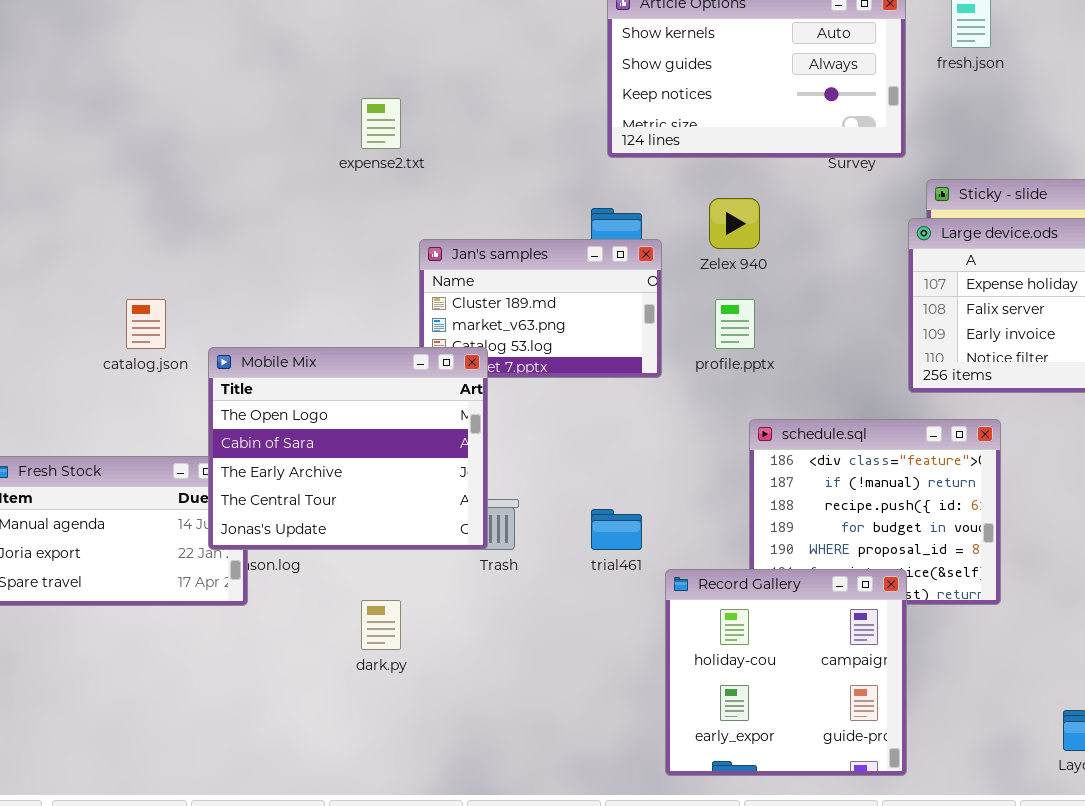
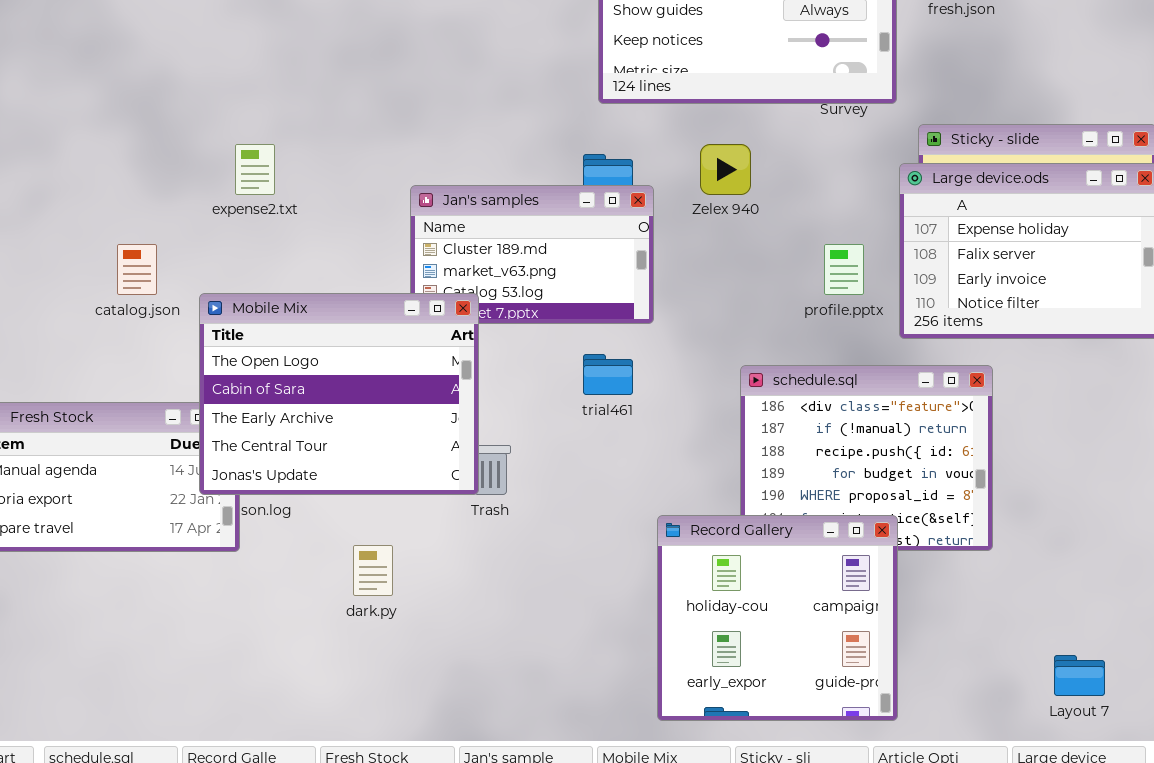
expense2.txt: [361,98,401,149] -> [235,144,275,195], moved
profile.pptx: [715,299,755,349] -> [824,244,864,295], moved
trial461: [591,509,642,550] -> [583,354,633,395], moved

